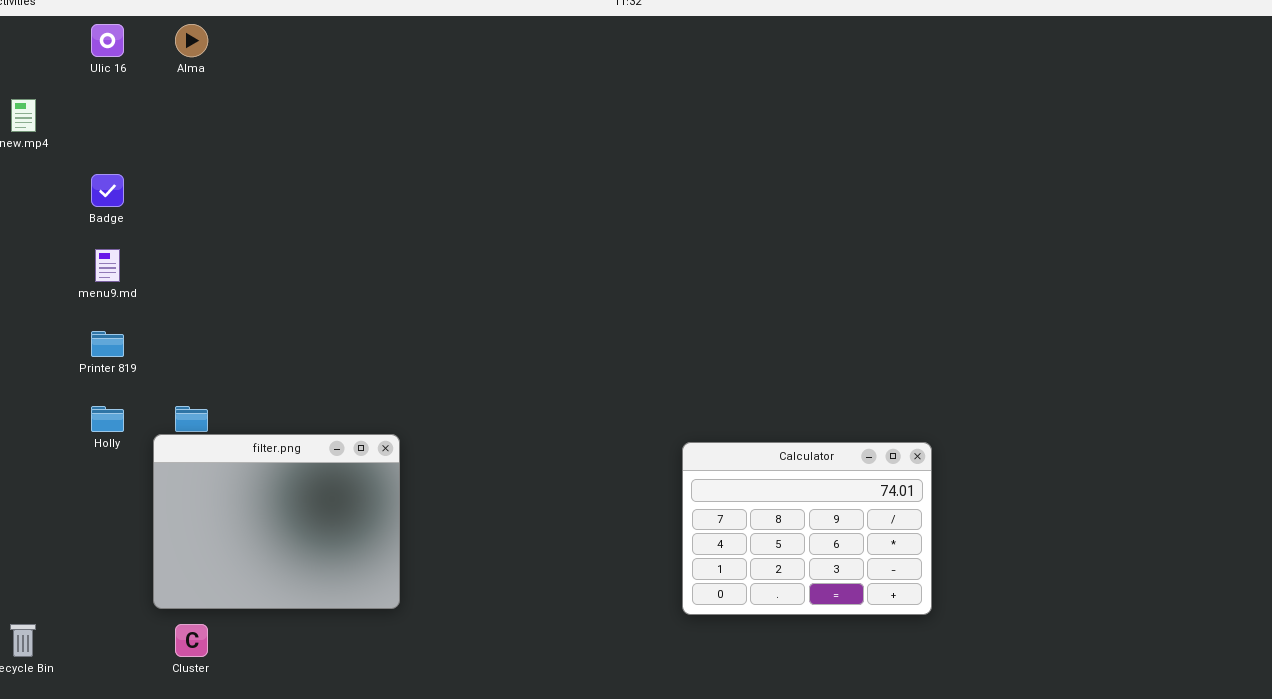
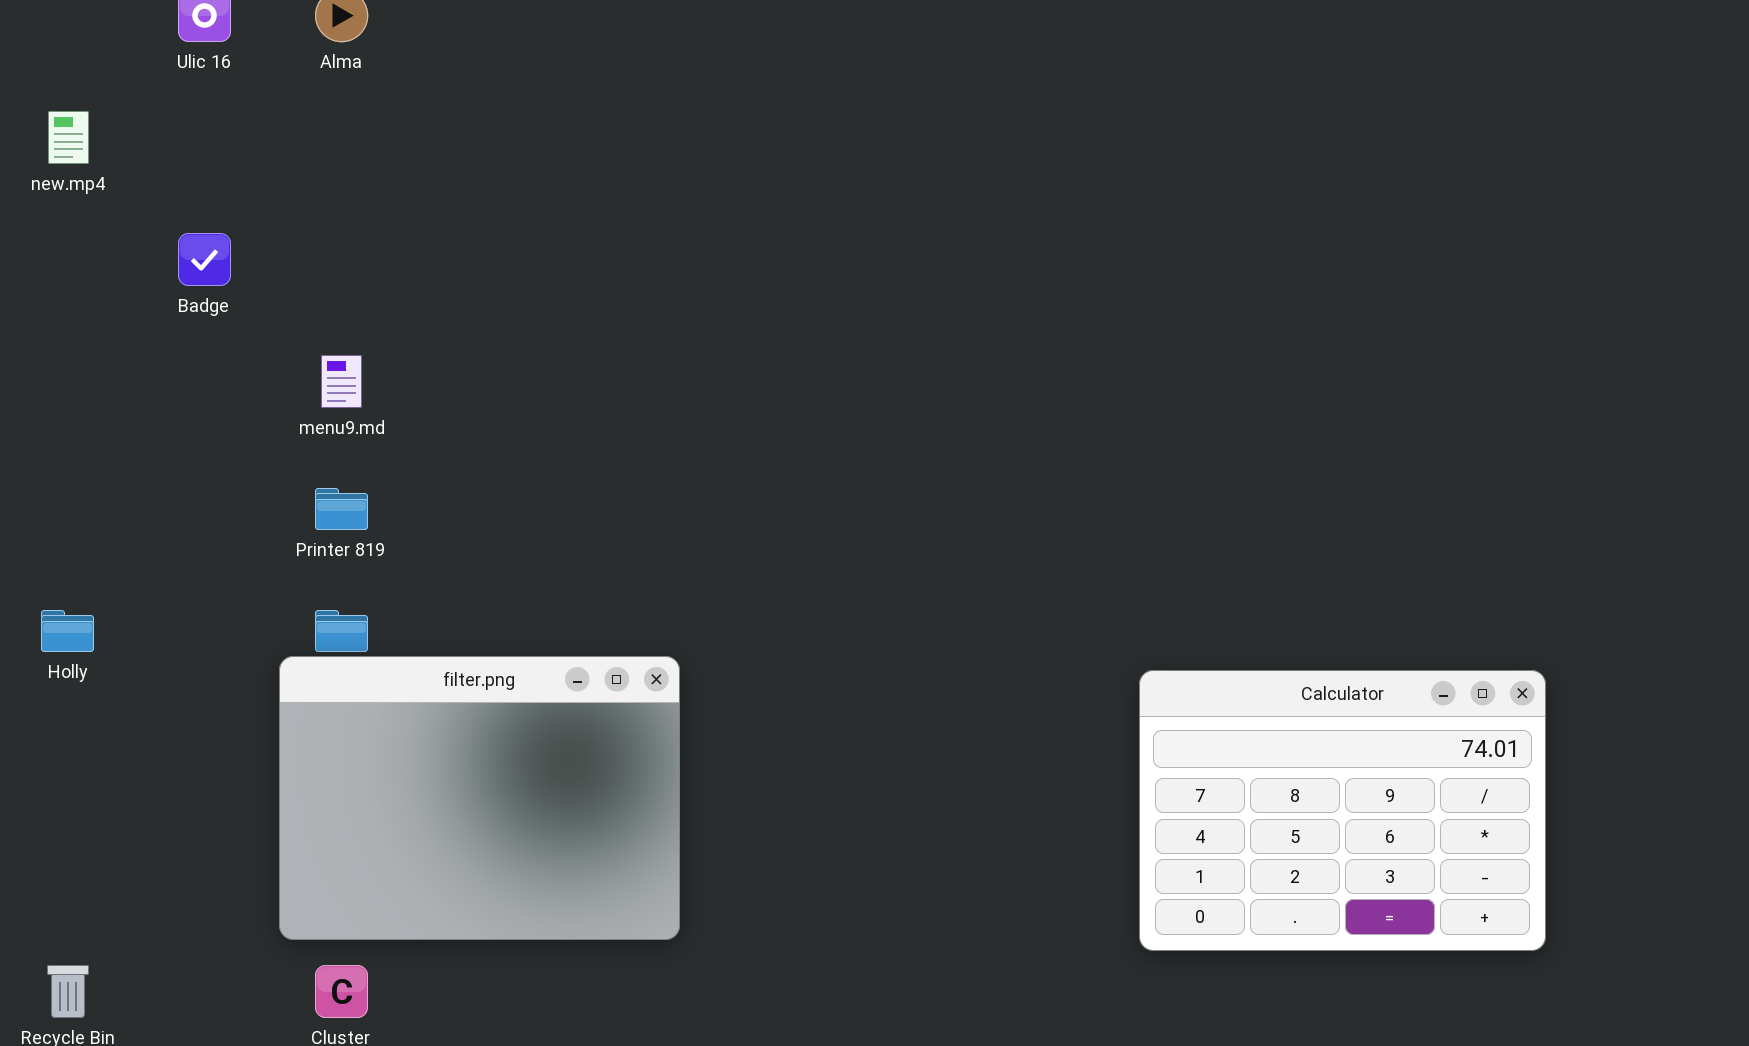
menu9.md: [95,249,120,282] -> [321,355,362,408], moved
Printer 819: [91,331,124,357] -> [315,488,368,530], moved
Holly: [91,406,124,432] -> [41,610,94,652], moved

